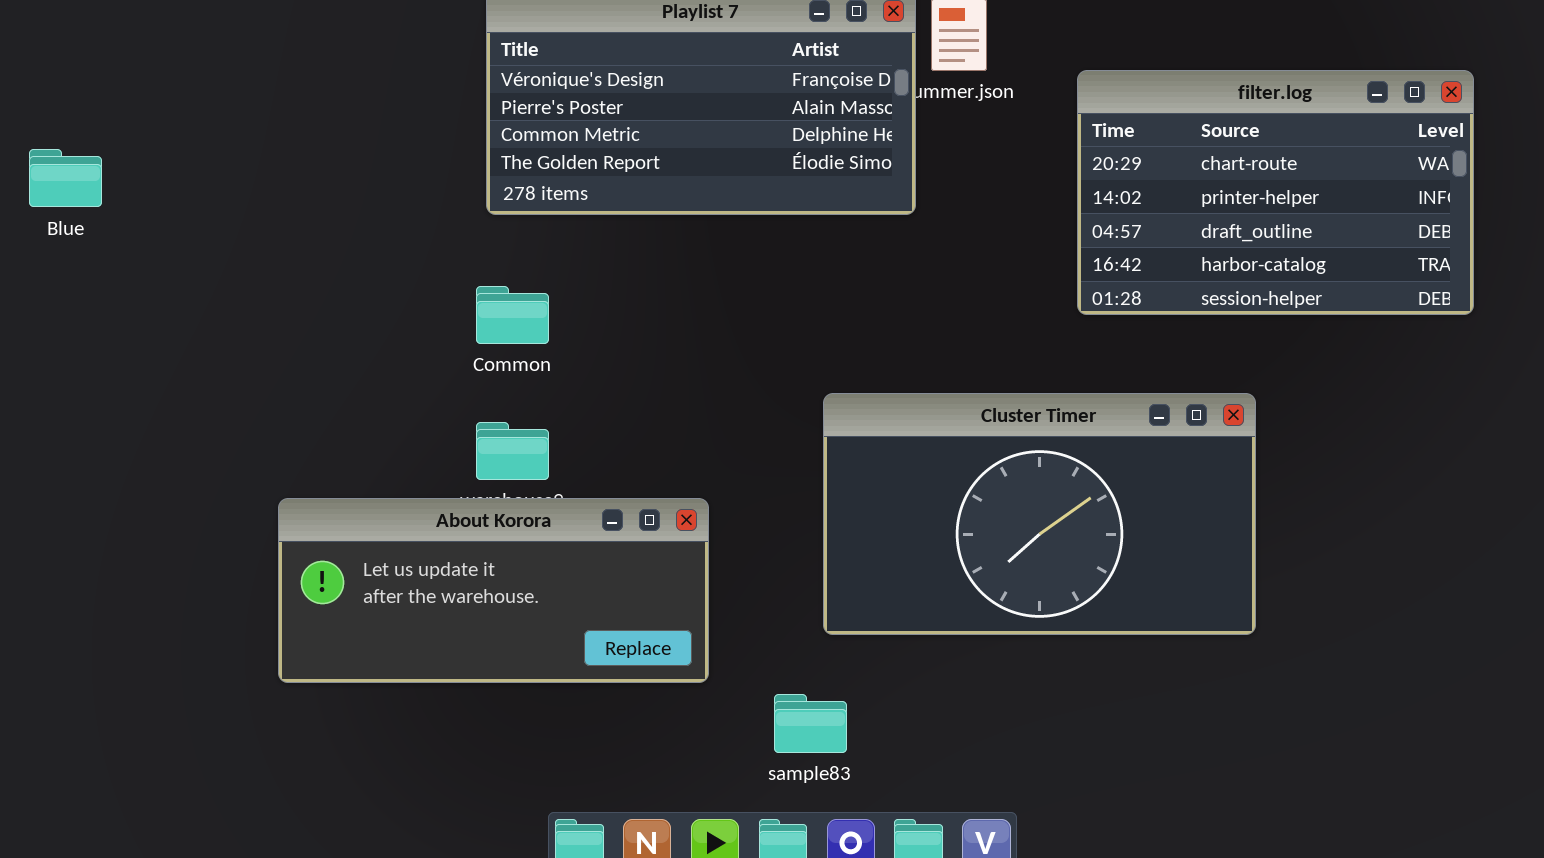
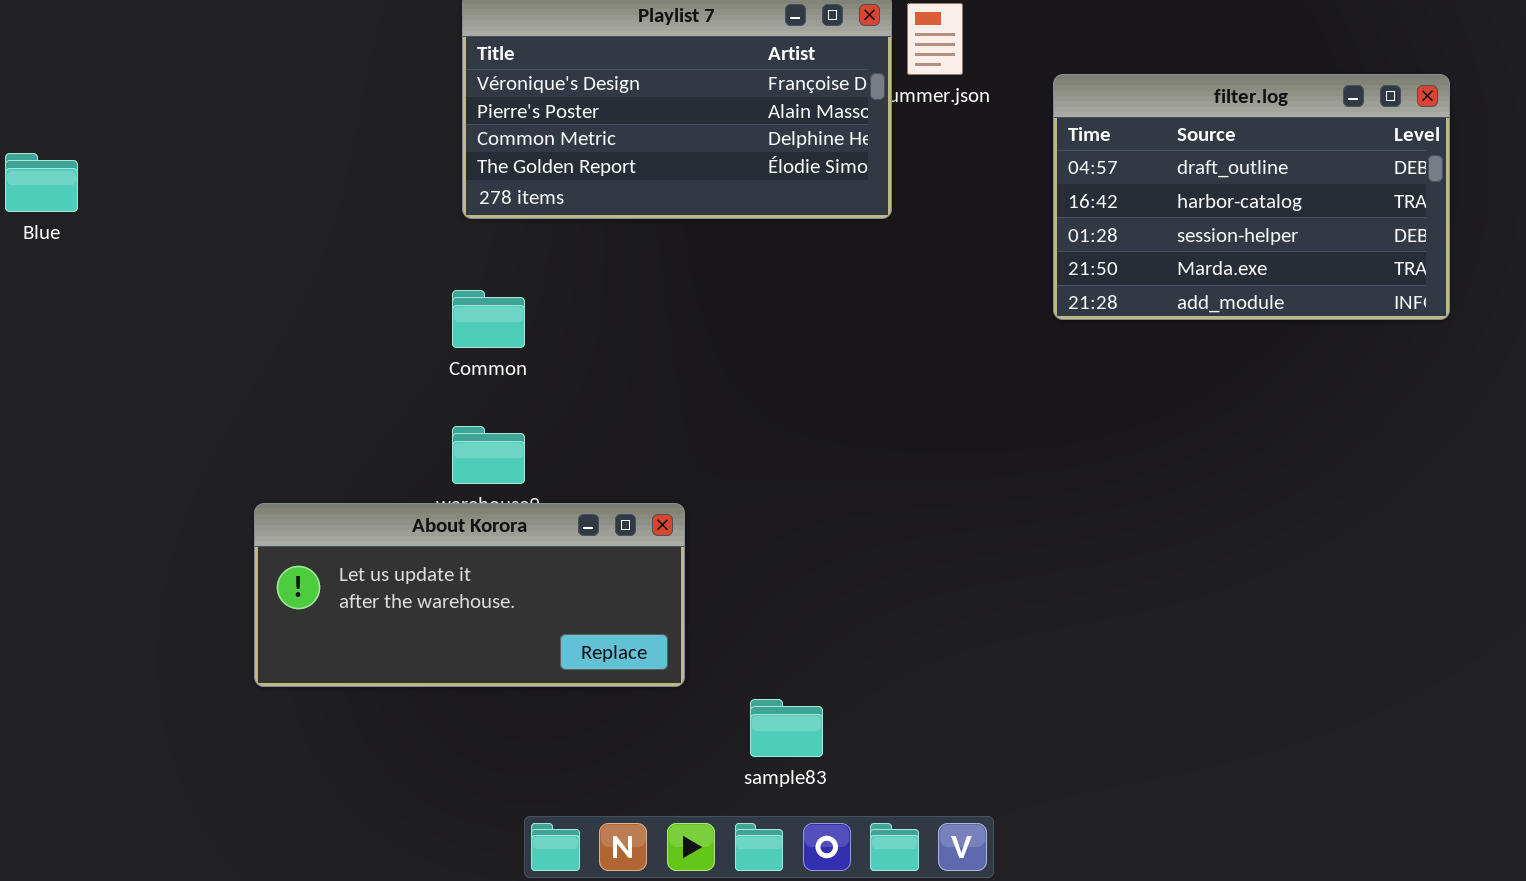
filter.log: [1077,70,1474,315] -> [1053,74,1450,320], scrolled down 2 rows
Cluster Timer: [823,393,1256,635] -> none, closed

